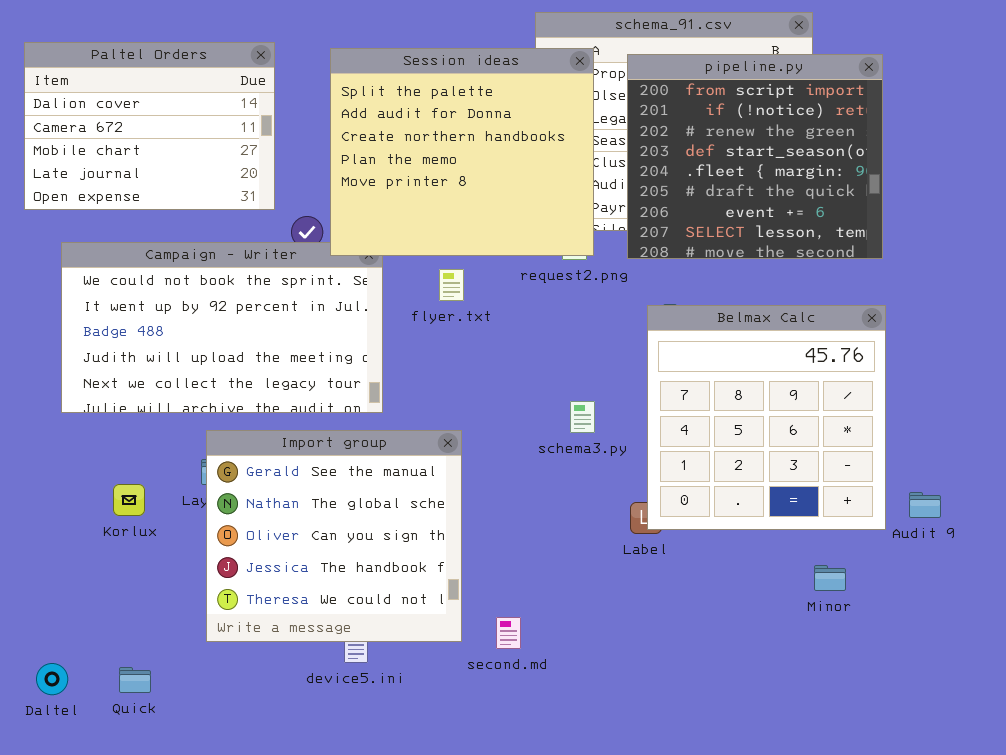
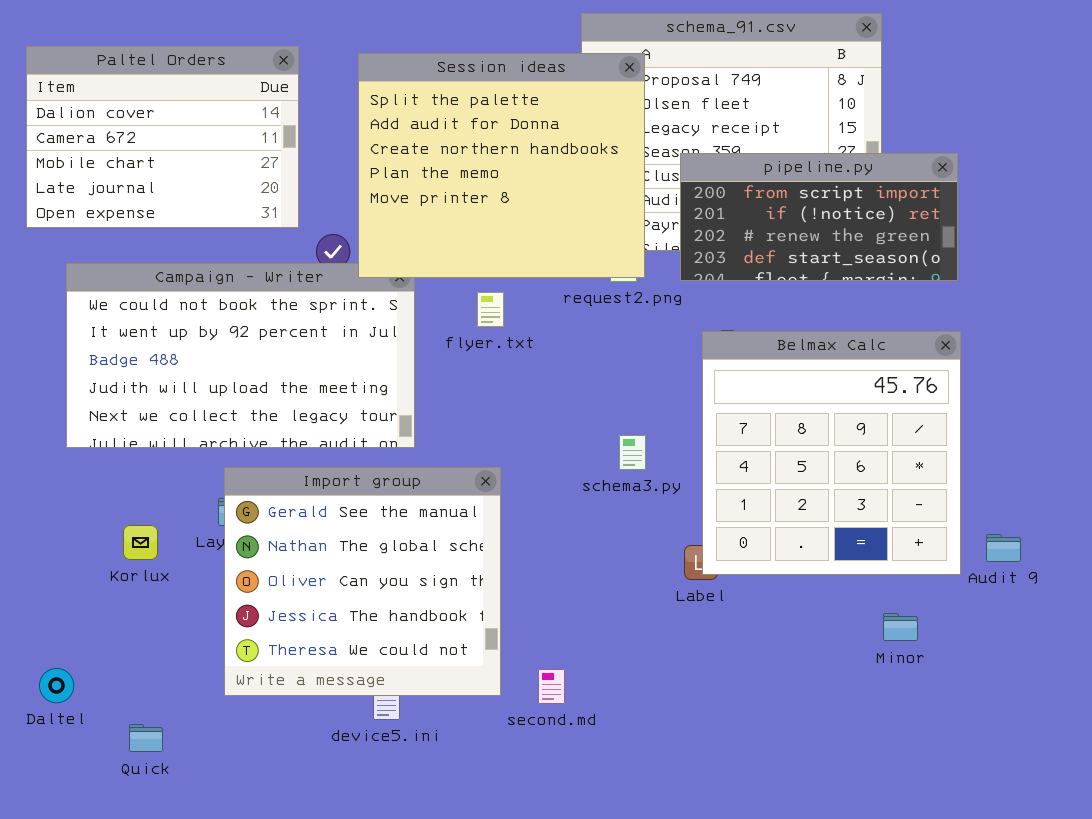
pipeline.py: [627,54,883,259] -> [680,153,958,281], resized
Daltel: [36,663,68,695] -> [39,668,74,703], moved

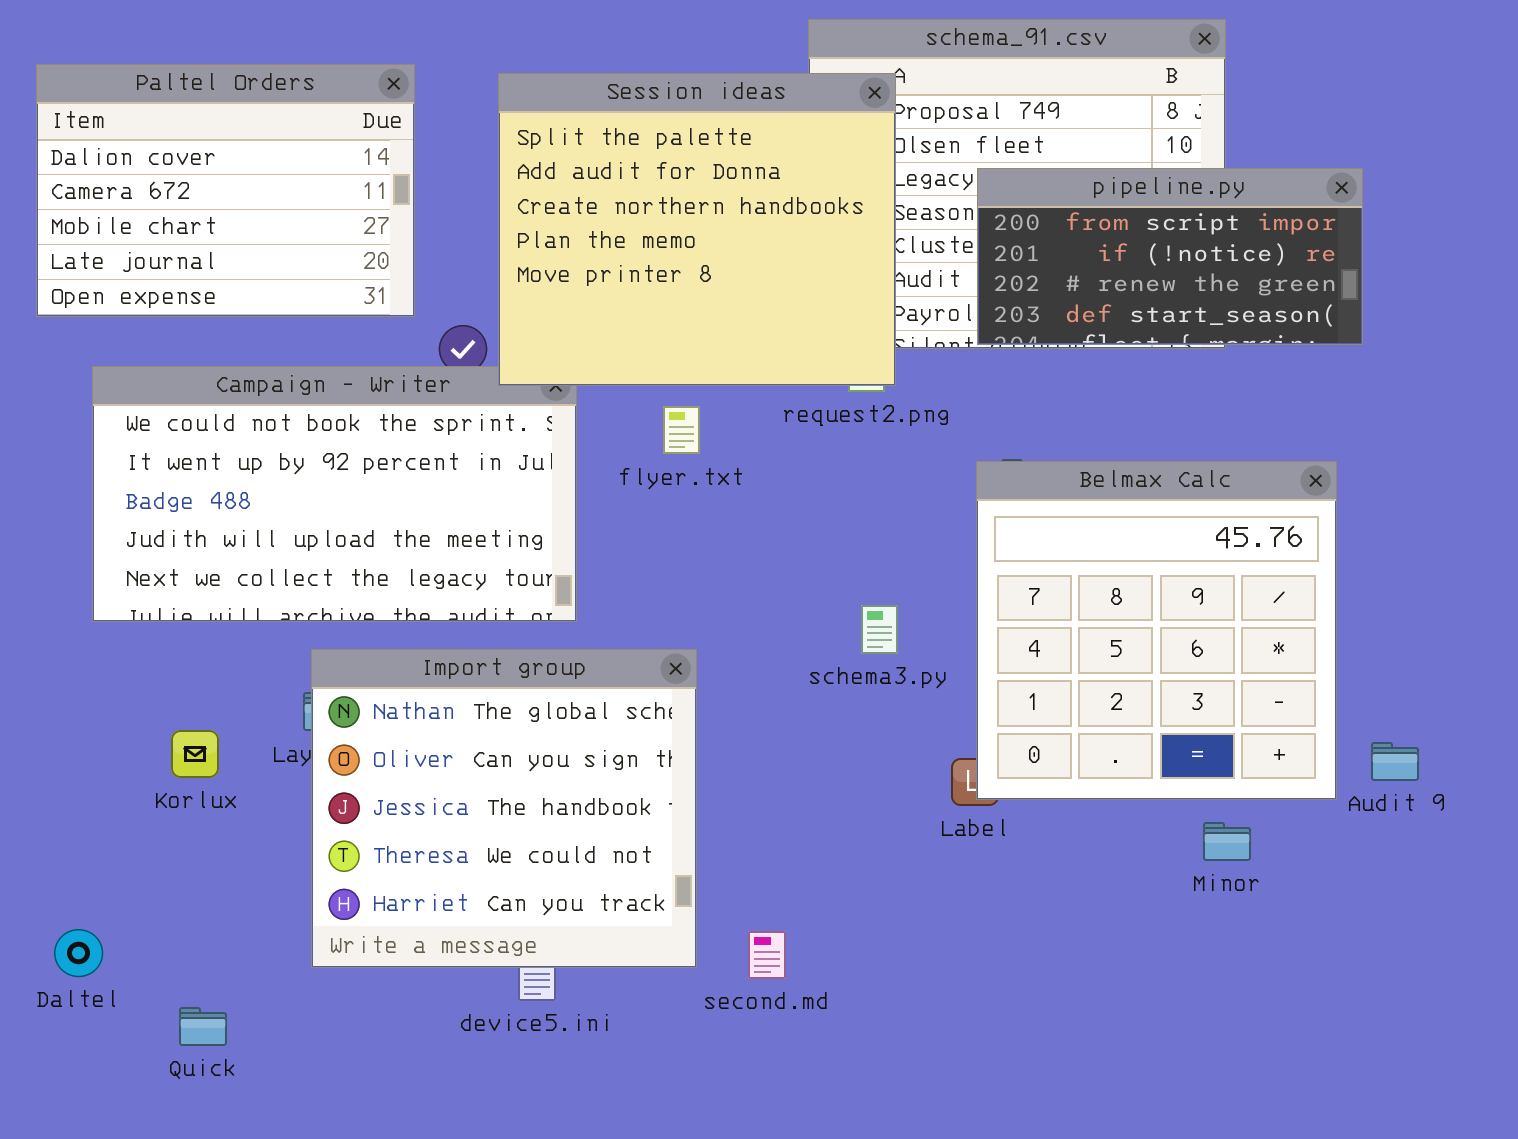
pipeline.py: [680,153,958,281] -> [977,168,1363,345], moved
Import group: [224,467,501,696] -> [311,649,697,968], scrolled down 1 row
Minor: [883,613,918,641] -> [1203,822,1251,861], moved

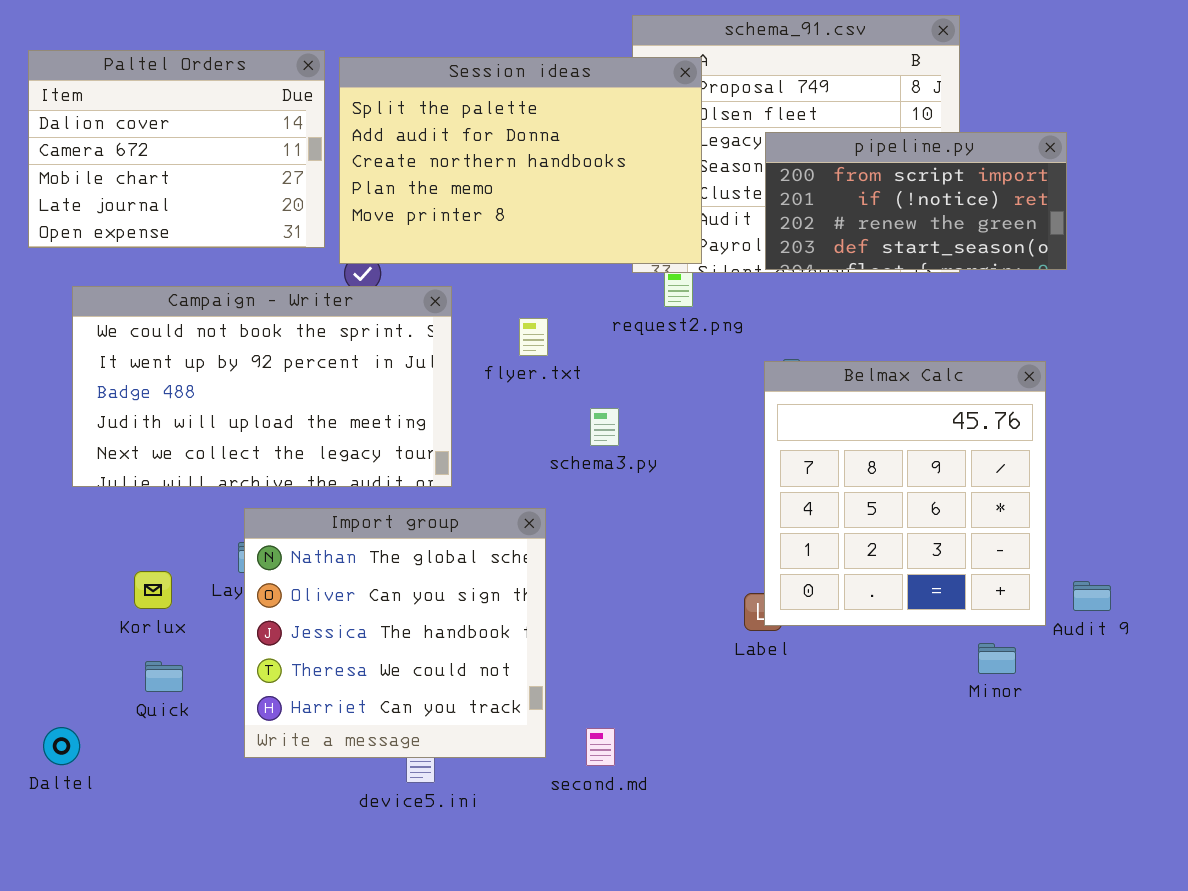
Session ideas: [498,73,896,386] -> [339,57,702,264], resized
schema3.py: [861,605,898,654] -> [590,408,619,446], moved
Minor: [1203,822,1251,861] -> [978,643,1016,674], moved
Quick: [179,1007,227,1046] -> [145,661,183,692], moved

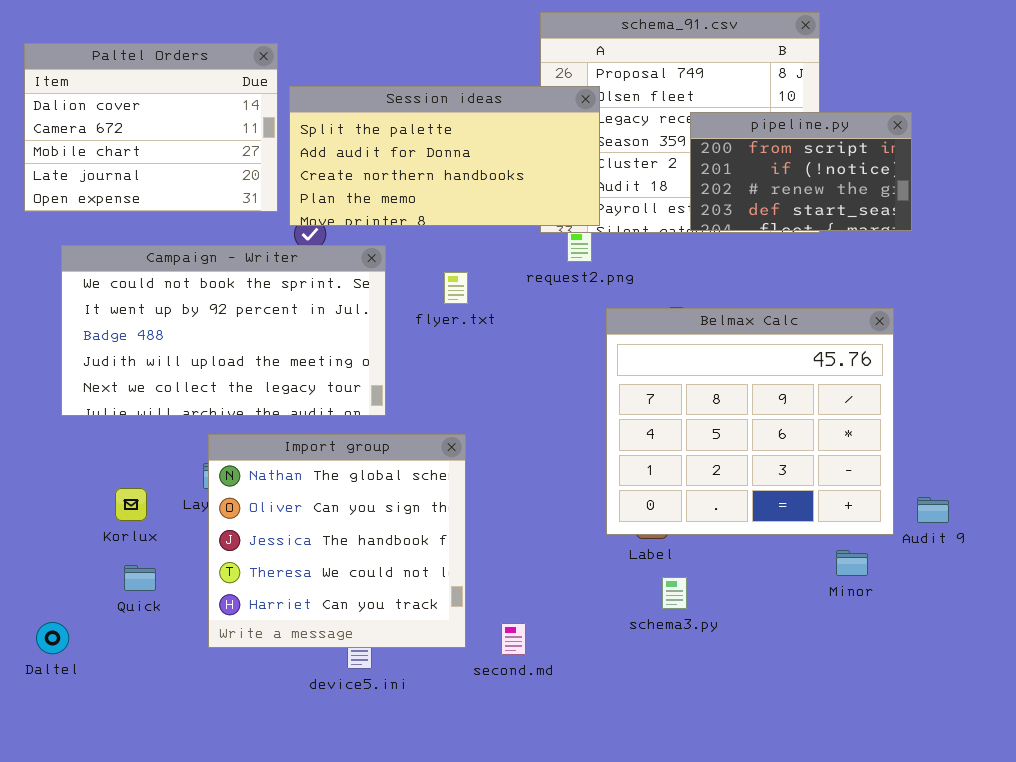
Session ideas: [339,57,702,264] -> [289,86,600,226], resized
pipeline.py: [765,132,1067,270] -> [690,112,912,231], resized
Belmax Calc: [764,361,1046,626] -> [606,308,894,535], resized
schema3.py: [590,408,619,446] -> [662,577,687,609], moved

